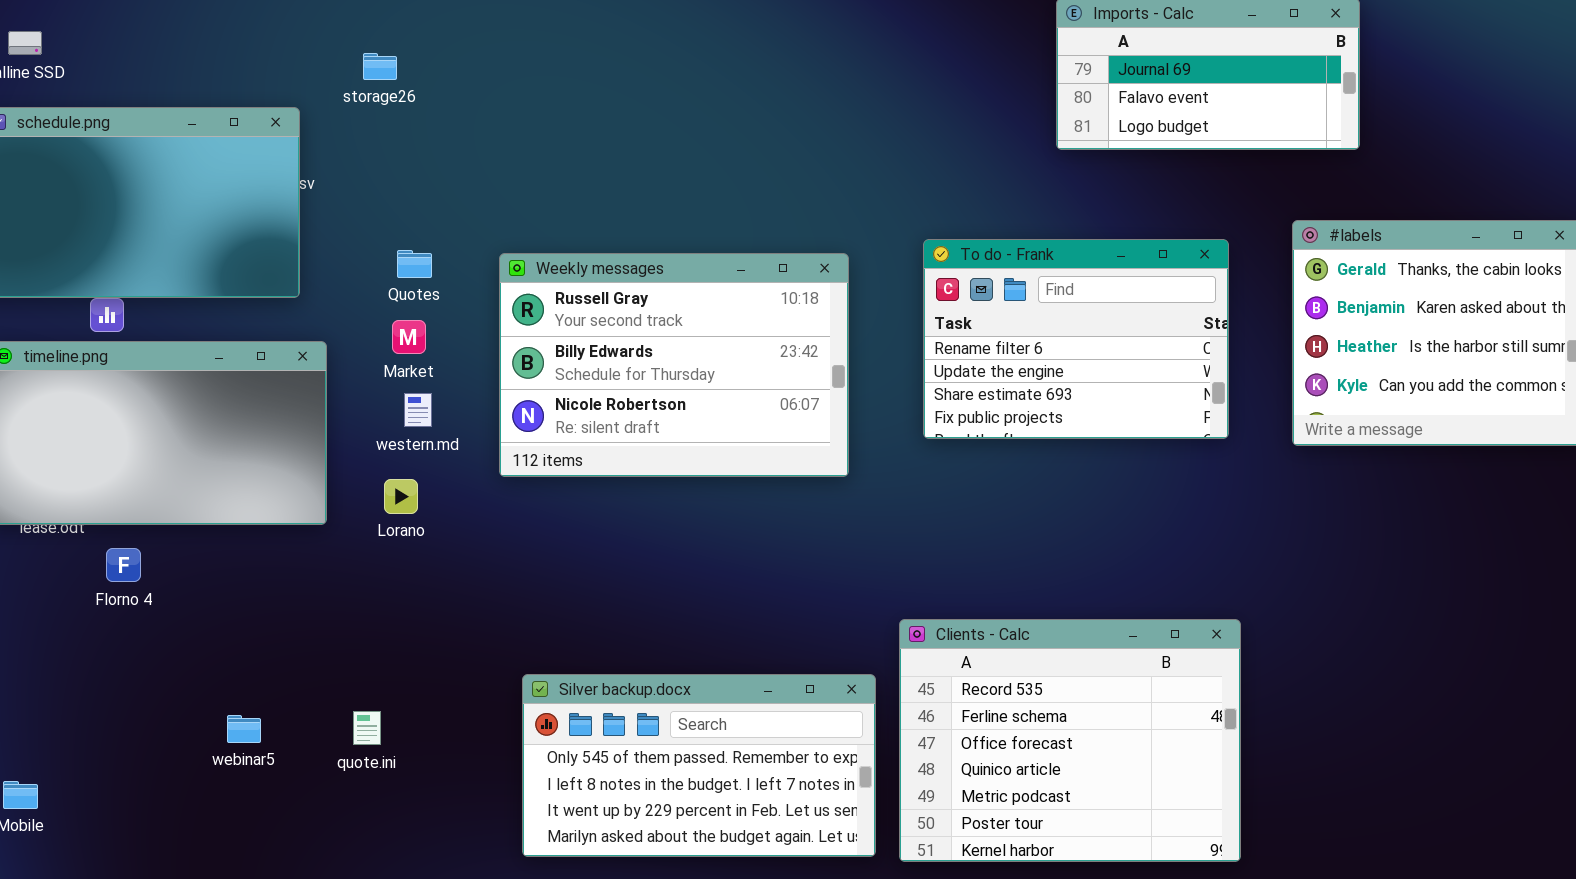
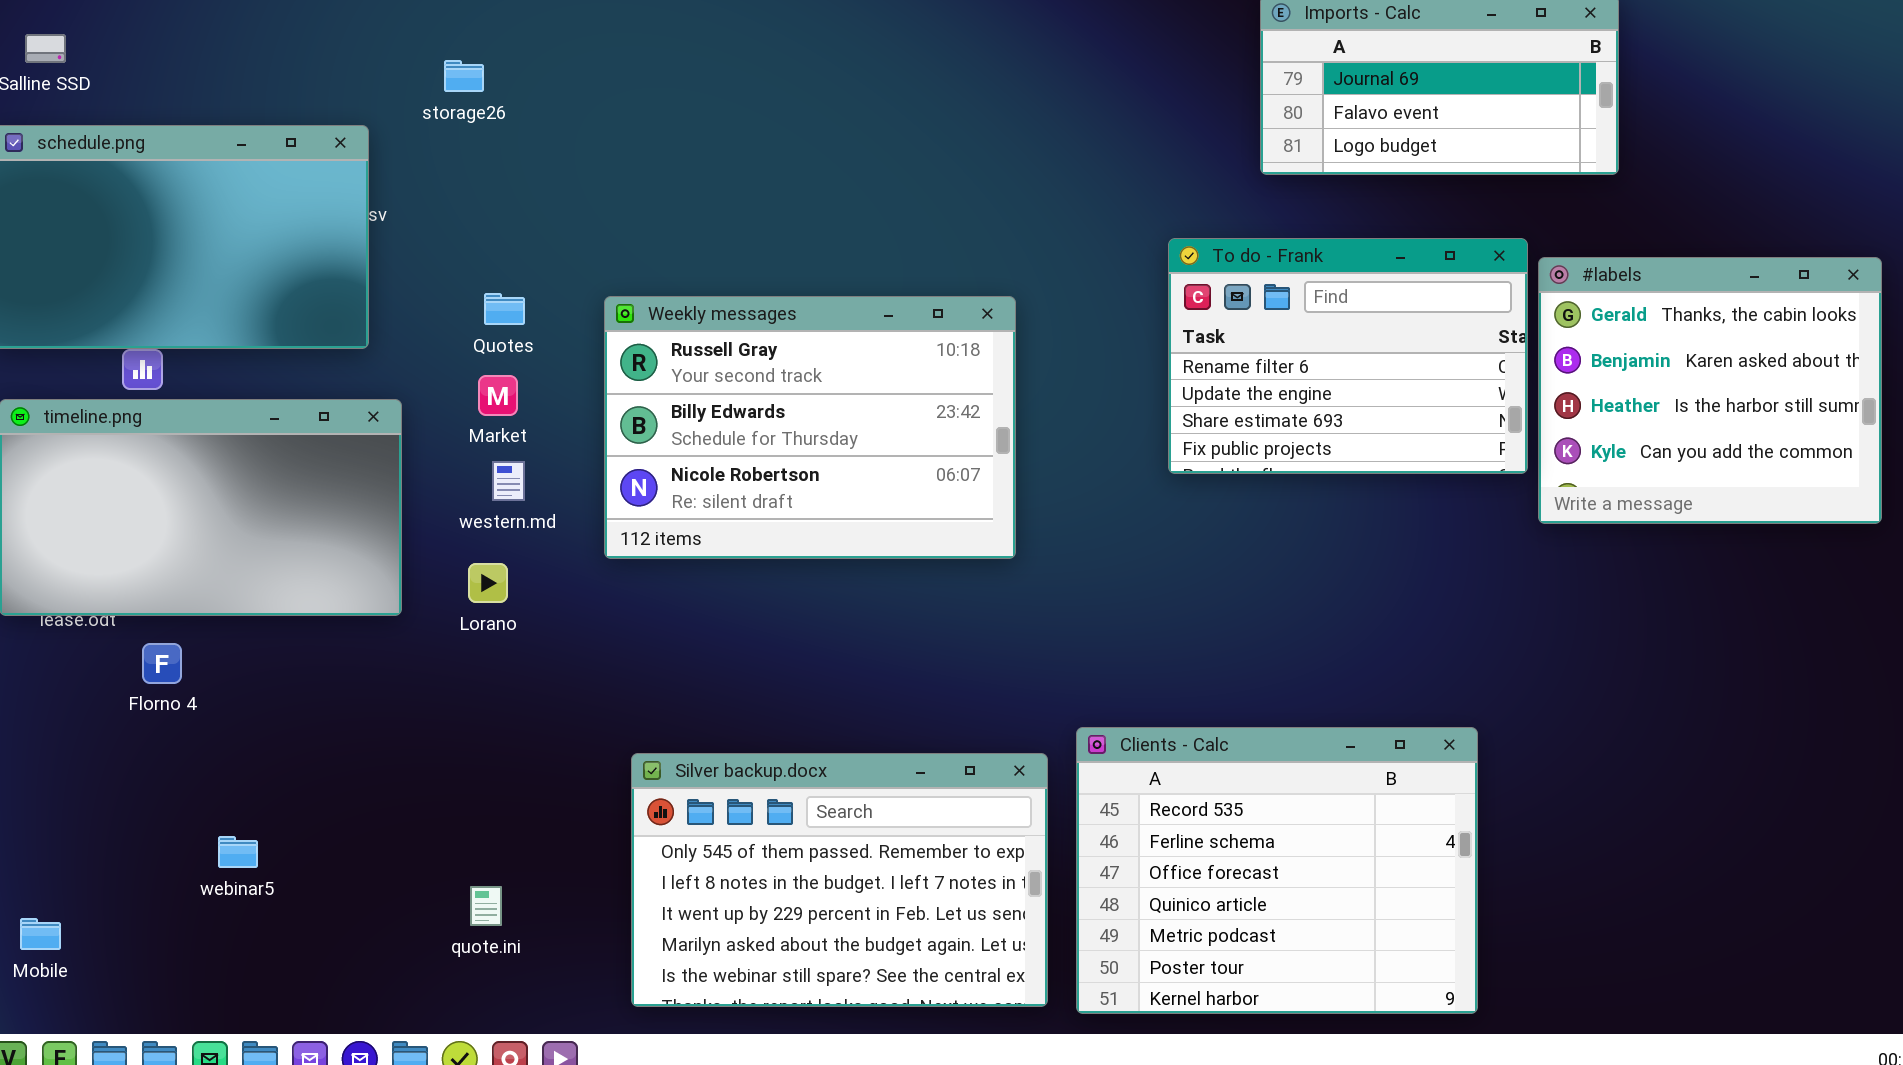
To do - Frank: [923,239,1229,439] -> [1168,238,1528,474], moved
Silver backup.docx: [522,674,876,857] -> [631,753,1048,1007], resized
quote.ini: [353,711,381,745] -> [470,886,502,926], moved
webinar5: [227,715,261,743] -> [218,836,258,868], moved

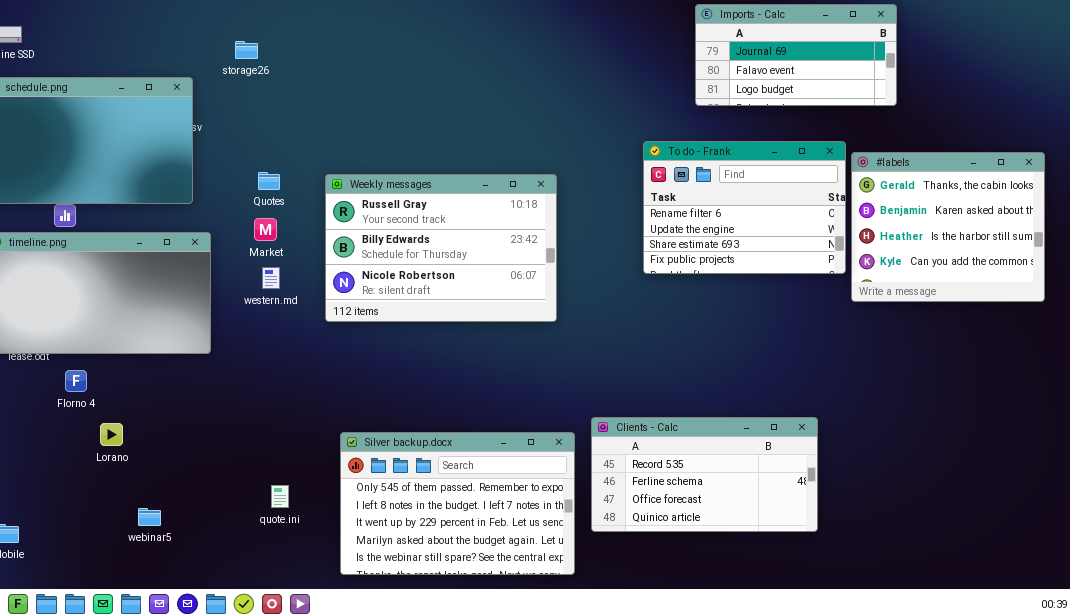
Lorano: [468,563,508,603] -> [100,423,123,446], moved
Clients - Calc: [1076,727,1478,1014] -> [591,417,818,532], resized
webinar5: [218,836,258,868] -> [138,508,161,526], moved
quote.ini: [470,886,502,926] -> [271,485,289,508], moved

